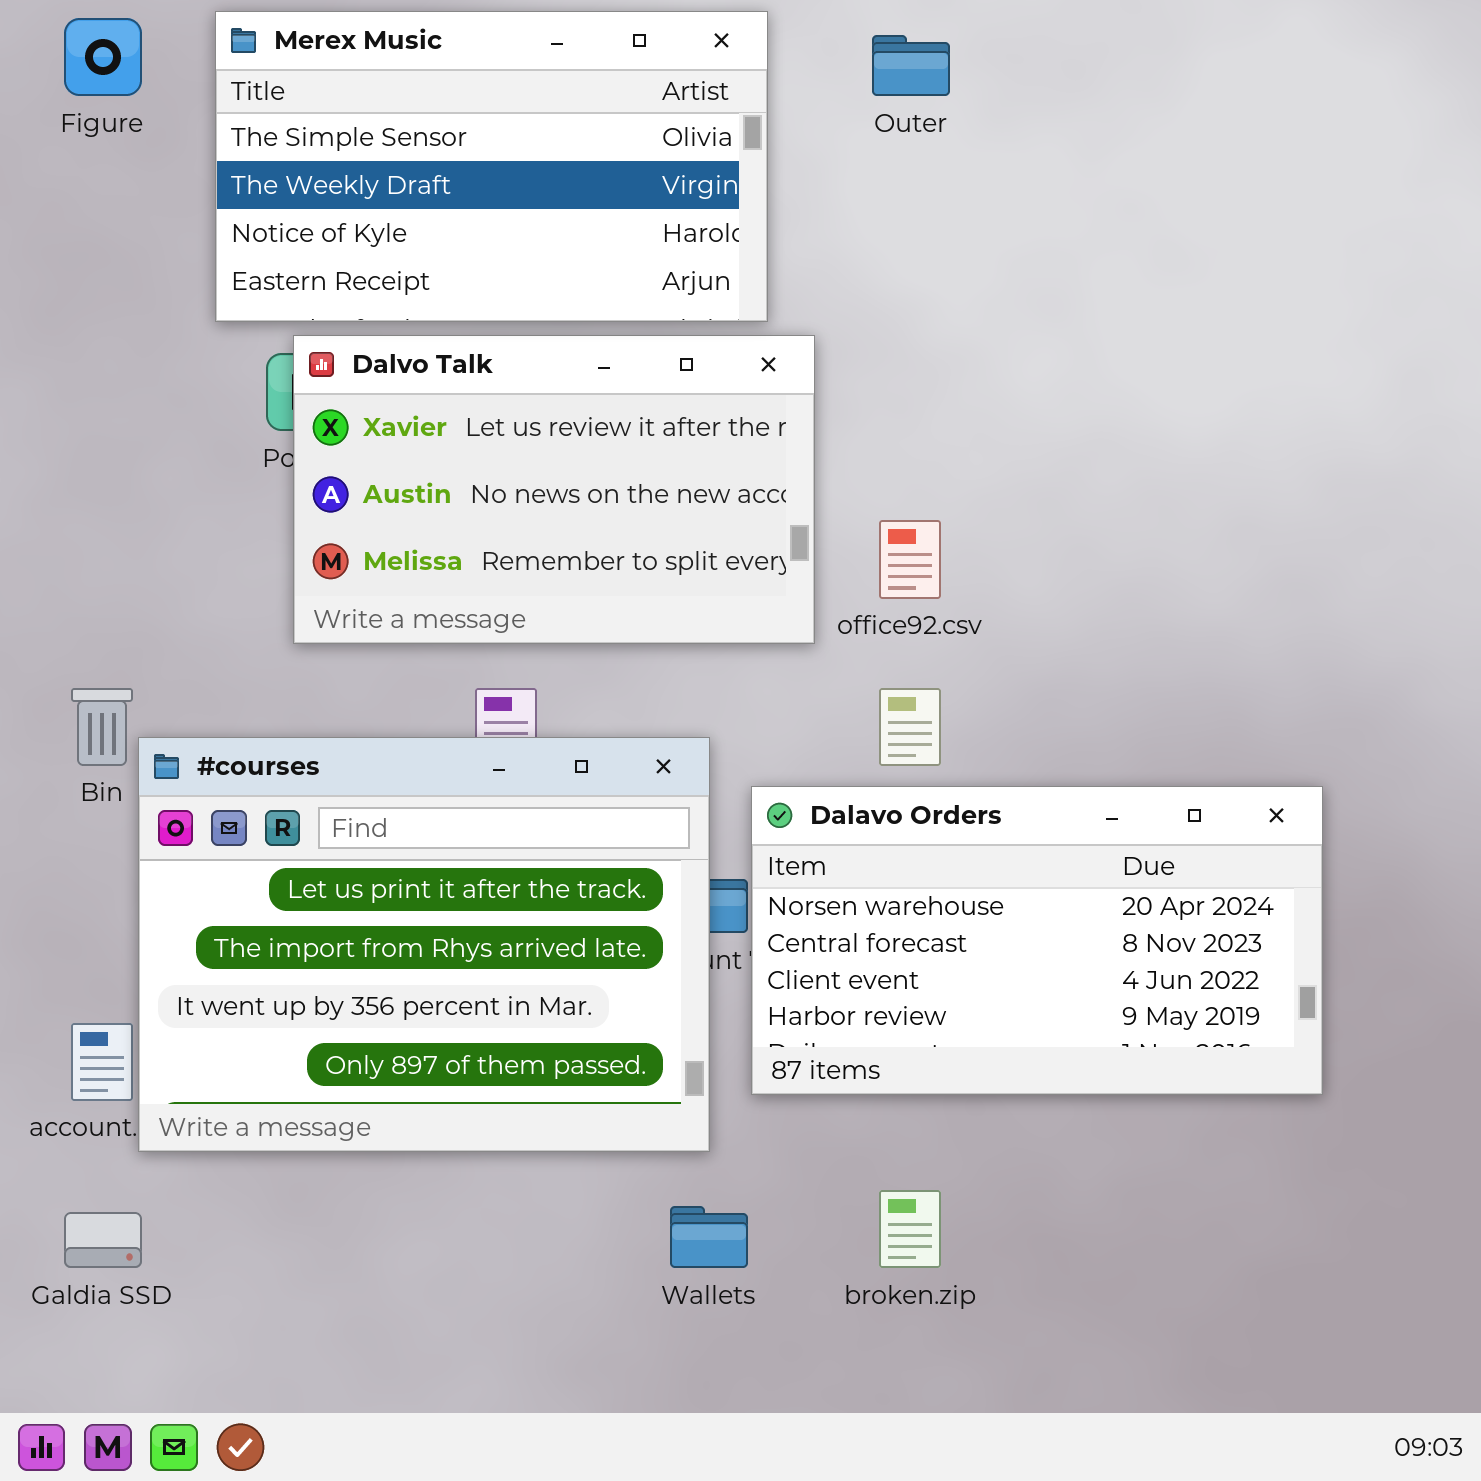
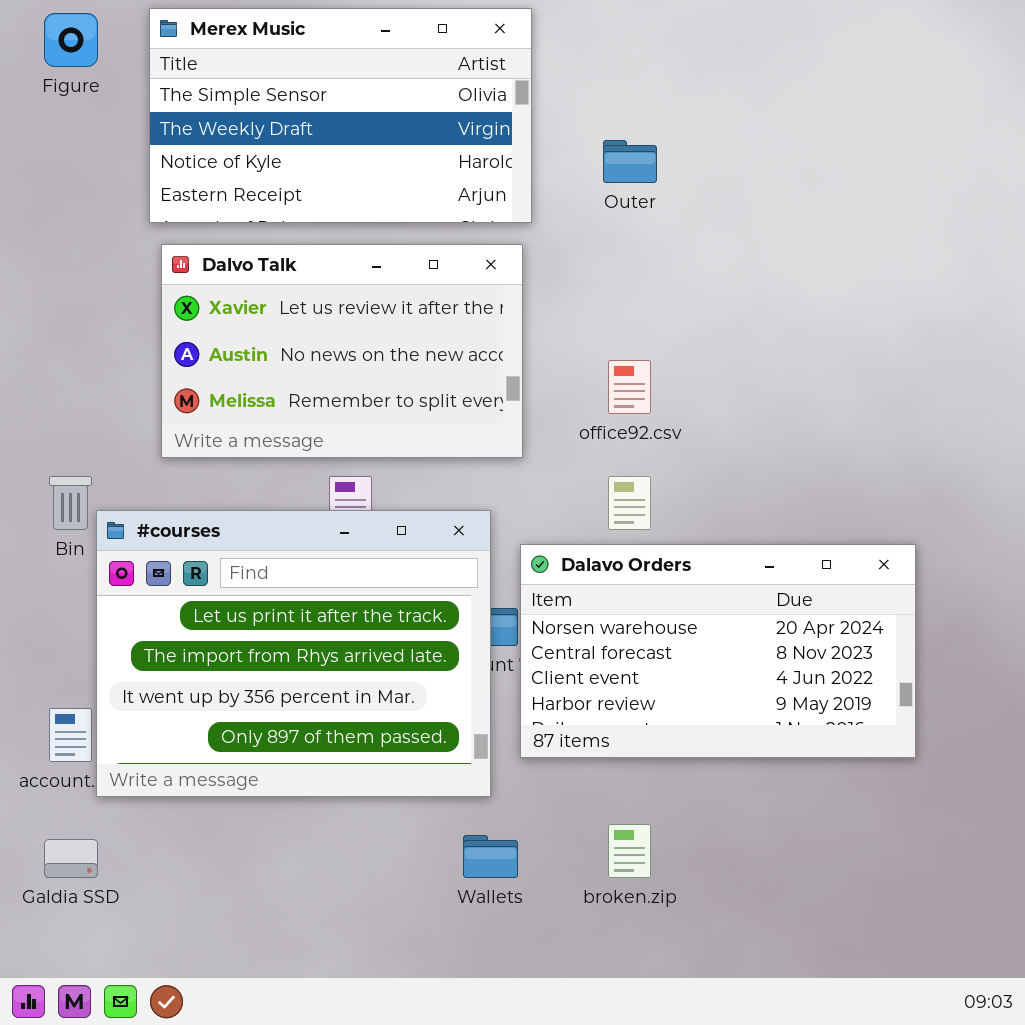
Outer: [872,35,950,96] -> [603,140,657,183], moved
Dalvo Talk: [293,335,815,644] -> [161,244,523,458], moved

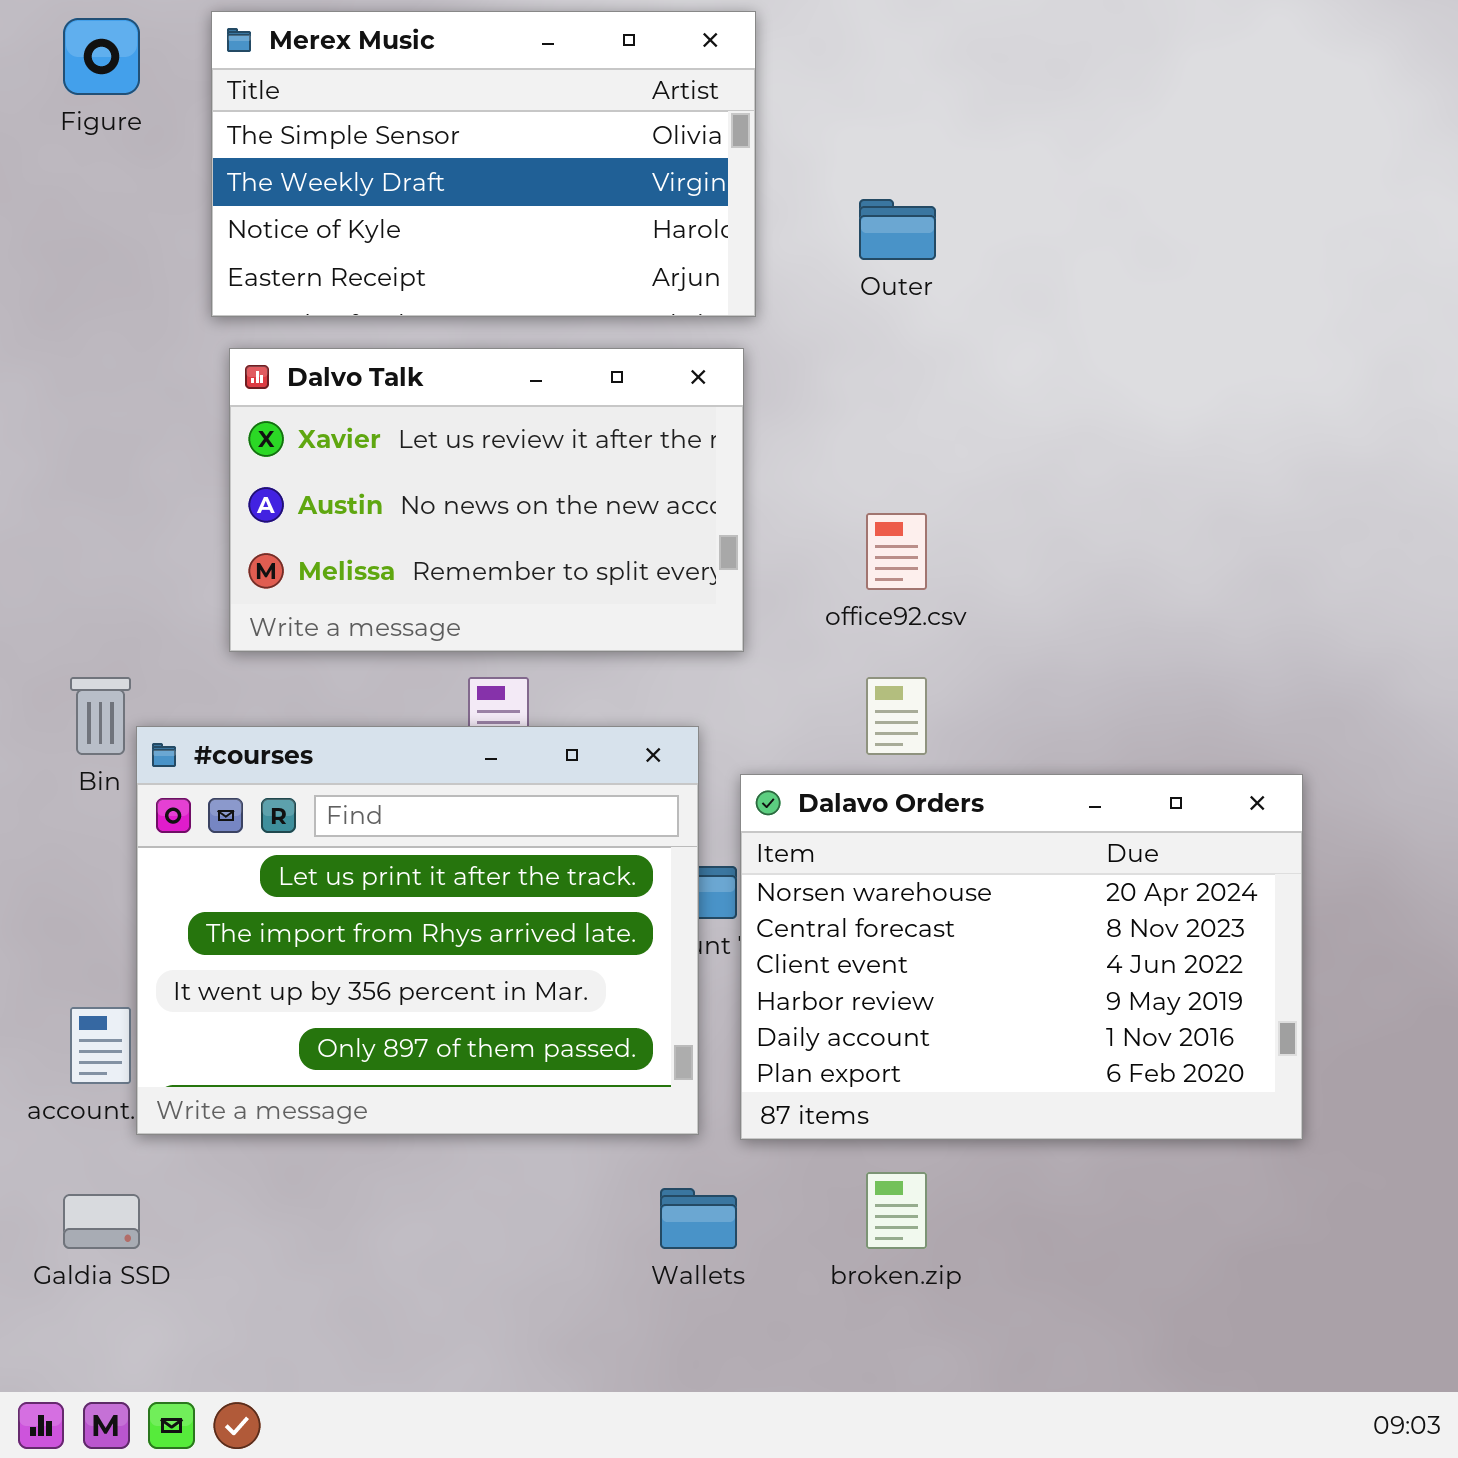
Dalavo Orders: [520,544,916,758] -> [740,774,1303,1140], resized

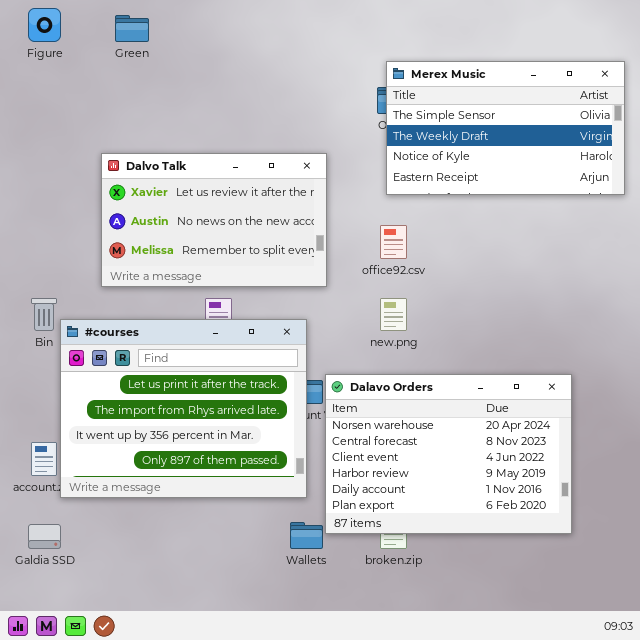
Merex Music: [211,11,756,317] -> [386,61,625,195], moved
Dalavo Orders: [740,774,1303,1140] -> [325,374,572,534], moved

